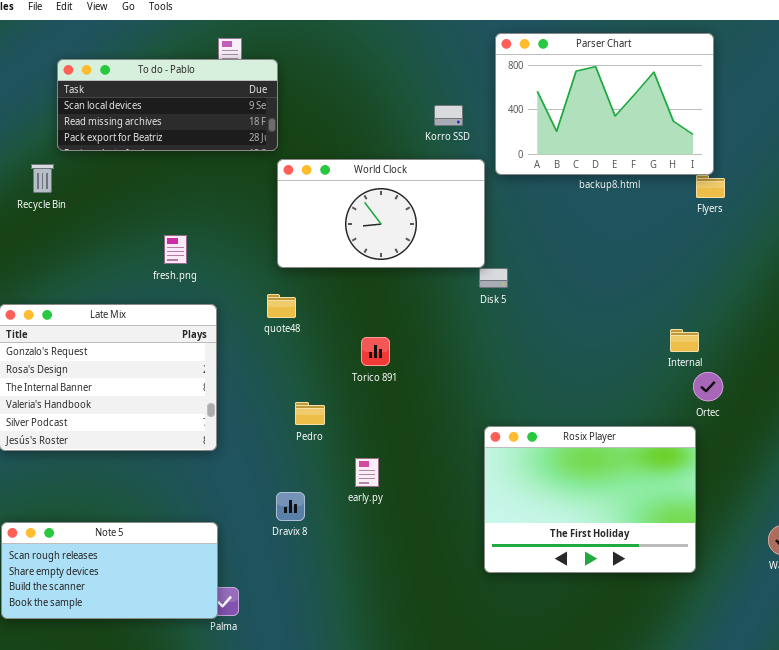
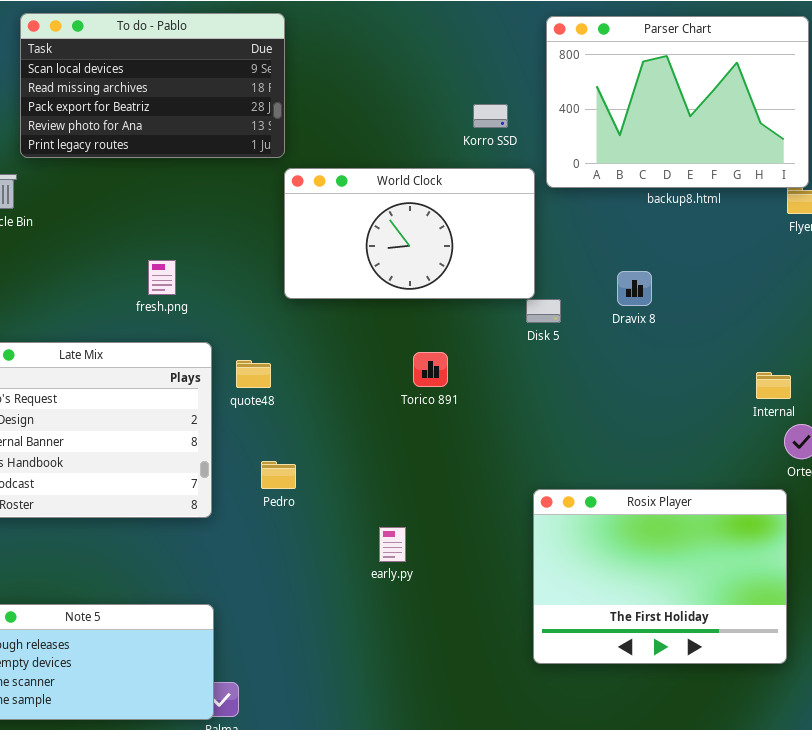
To do - Pablo: [57,59,278,151] -> [20,13,285,158], resized
quote48: [267,294,296,318] -> [236,360,271,388], moved
Torico 891: [361,337,390,366] -> [413,352,448,387], moved
Pedro: [295,402,325,425] -> [261,461,296,489], moved
Dravix 8: [276,492,305,521] -> [617,271,652,306], moved

